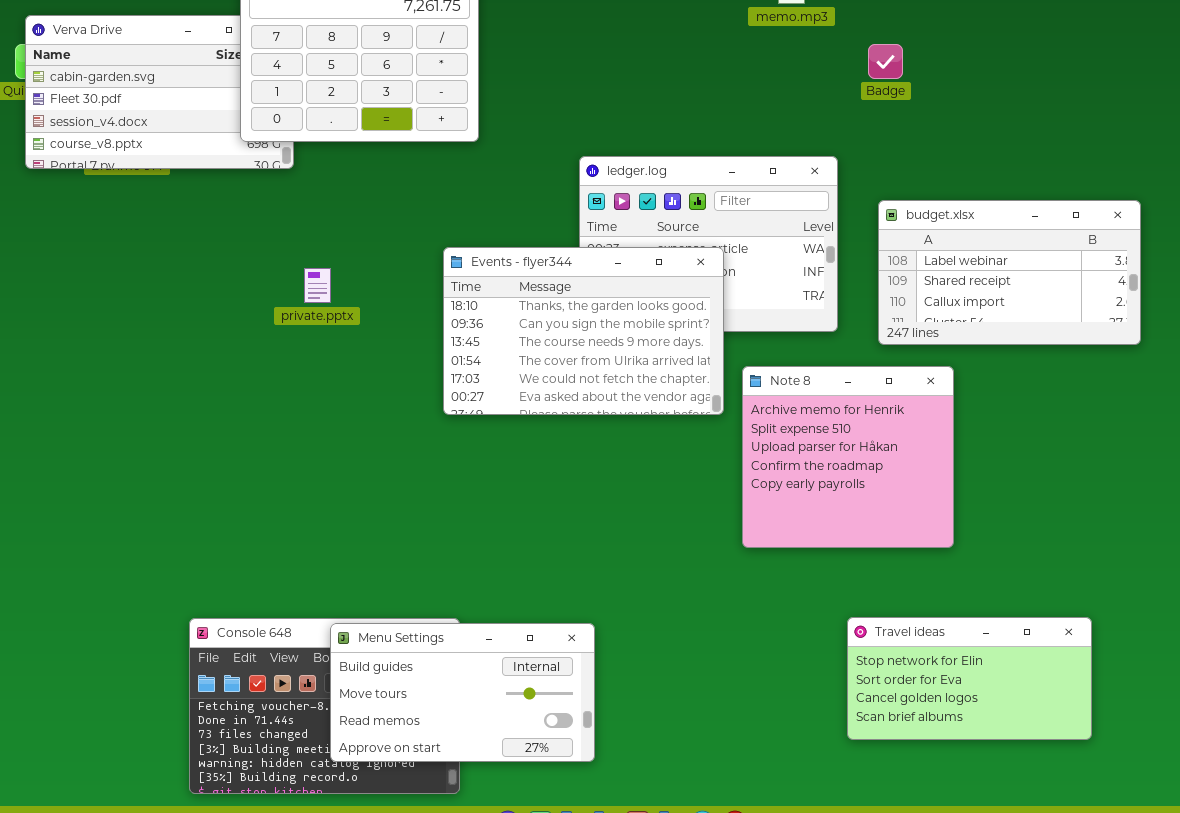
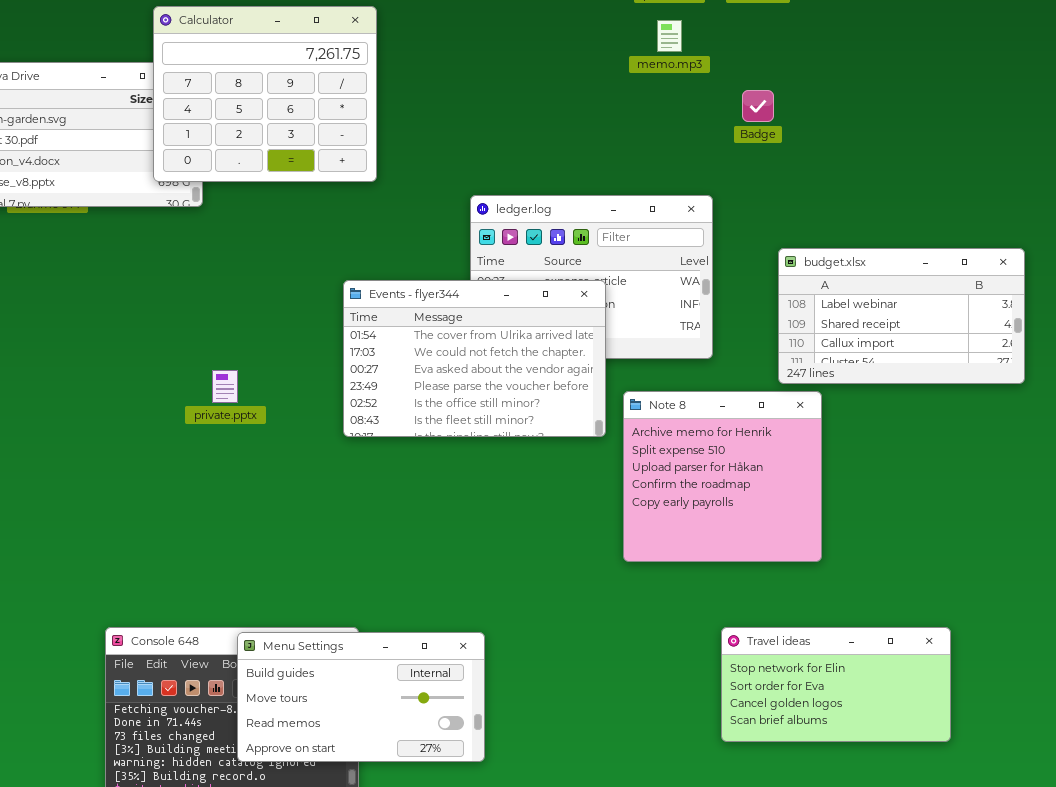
budget.xlsx: [878,200,1141,345] -> [778,248,1025,384], moved
Events - flyer344: [443,247,724,415] -> [343,280,606,437], scrolled down 3 rows
private.pptx: [304,268,331,303] -> [212,370,238,403], moved

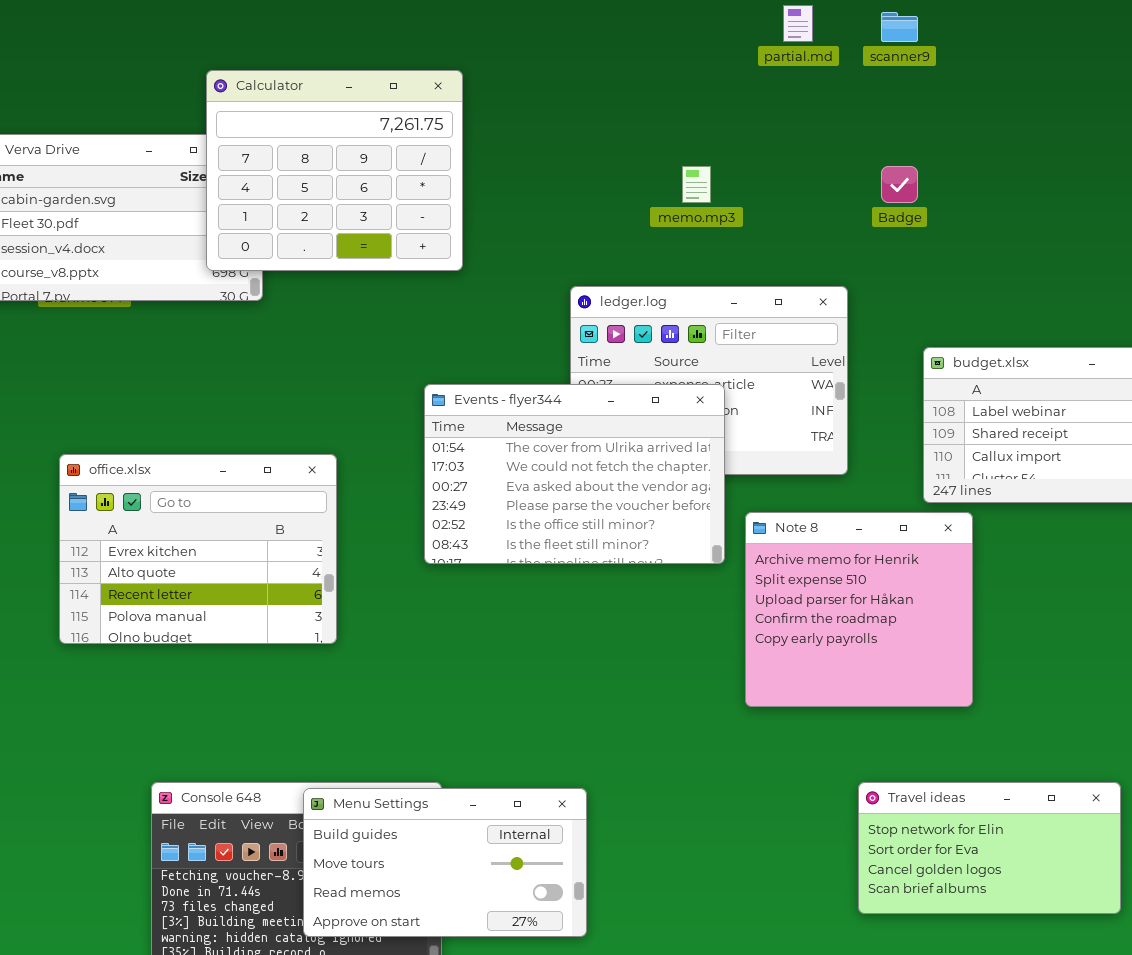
memo.mp3: [657,20,682,52] -> [682,166,711,203], moved
office.xlsx: none -> [59,454,337,644], opened

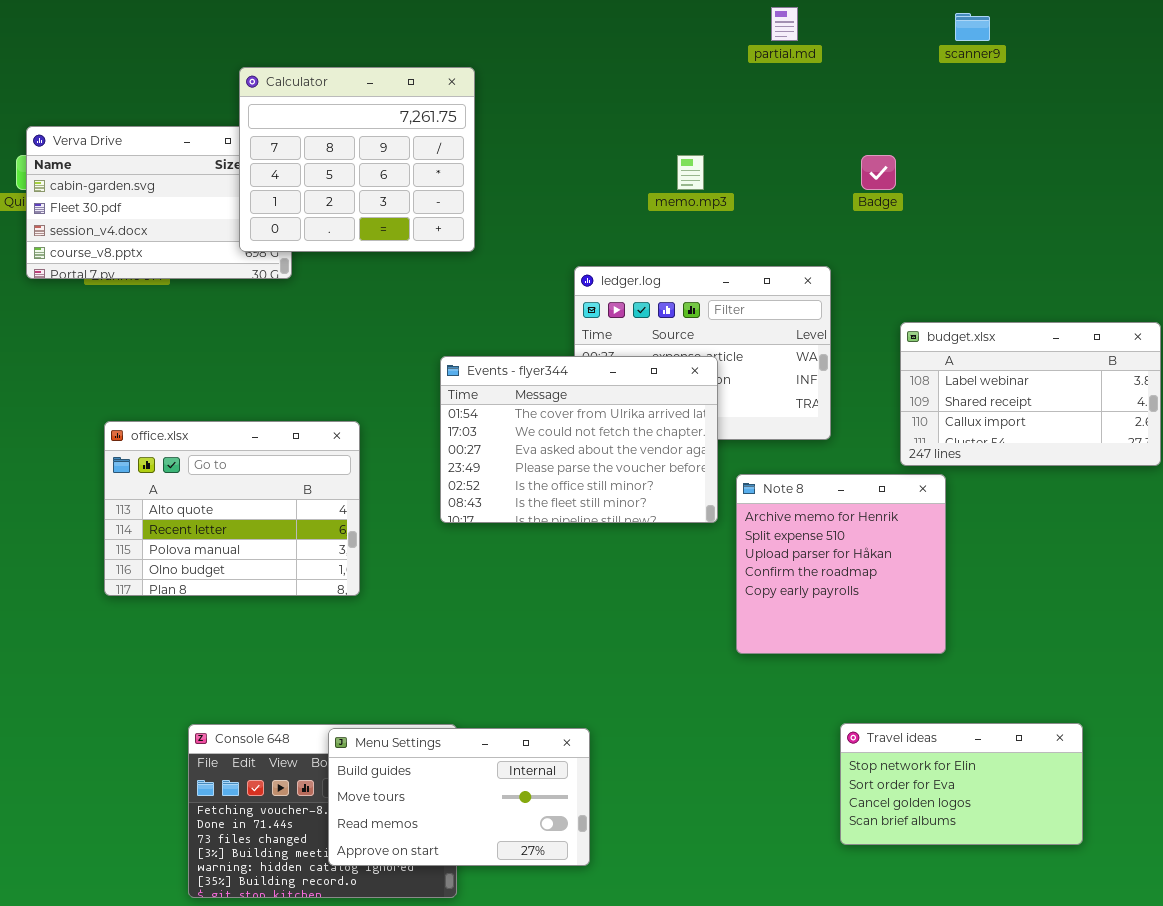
scanner9: [881,12,918,42] -> [955,13,990,41], moved
office.xlsx: [59,454,337,644] -> [104,421,360,596], scrolled down 1 row

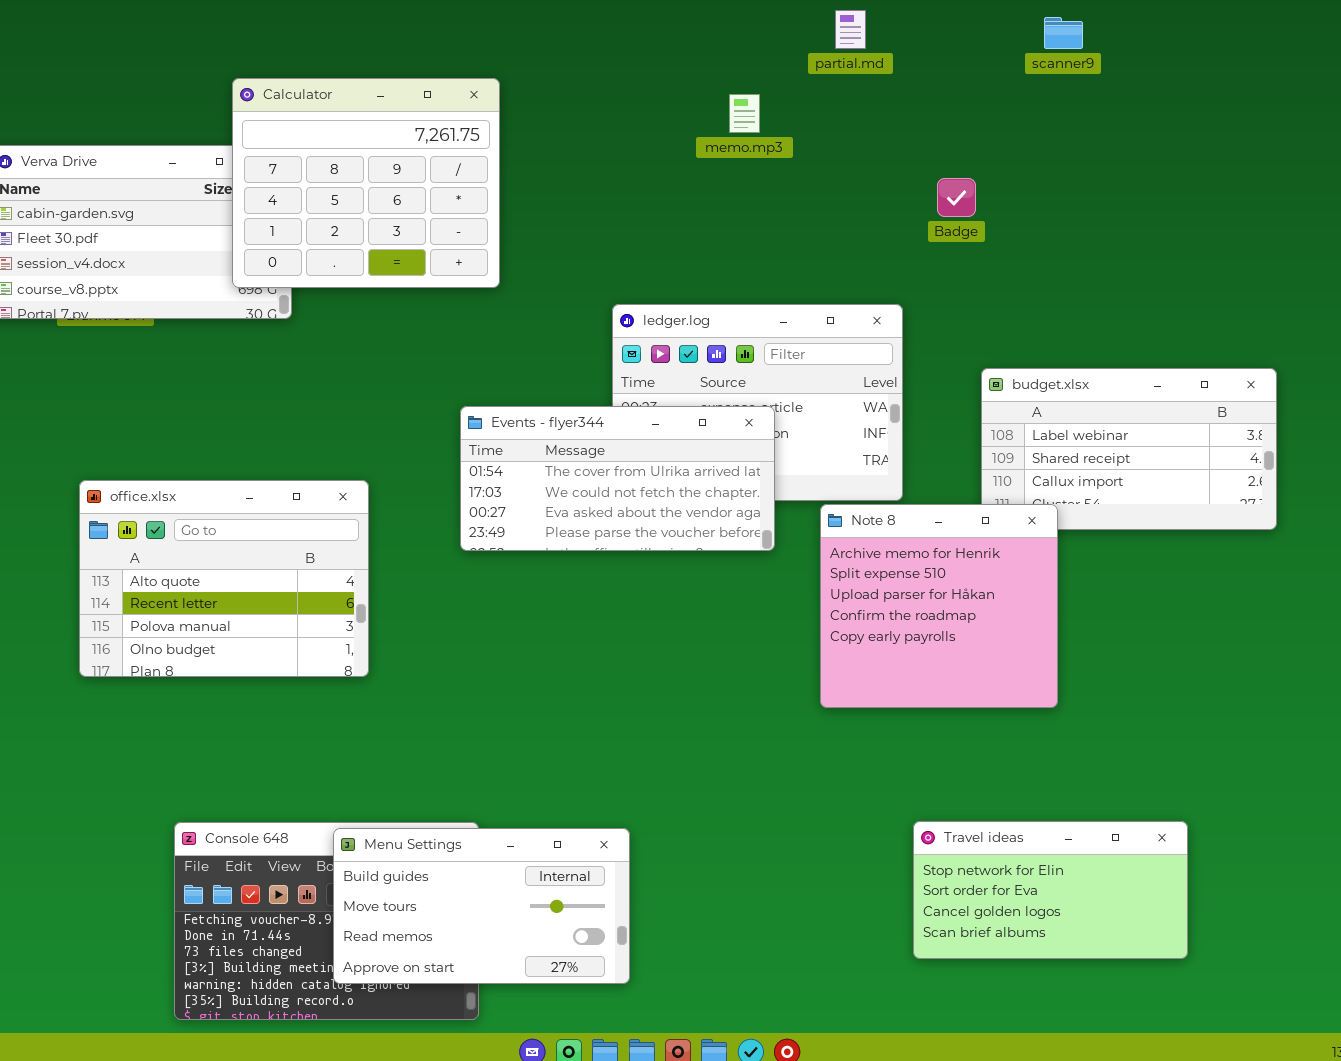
memo.mp3: [677,155,704,190] -> [729,94,760,133], moved
Events - flyer344: [440,356,718,523] -> [460,406,775,551], resized
Note 8: [736,474,946,654] -> [820,504,1058,708], moved

